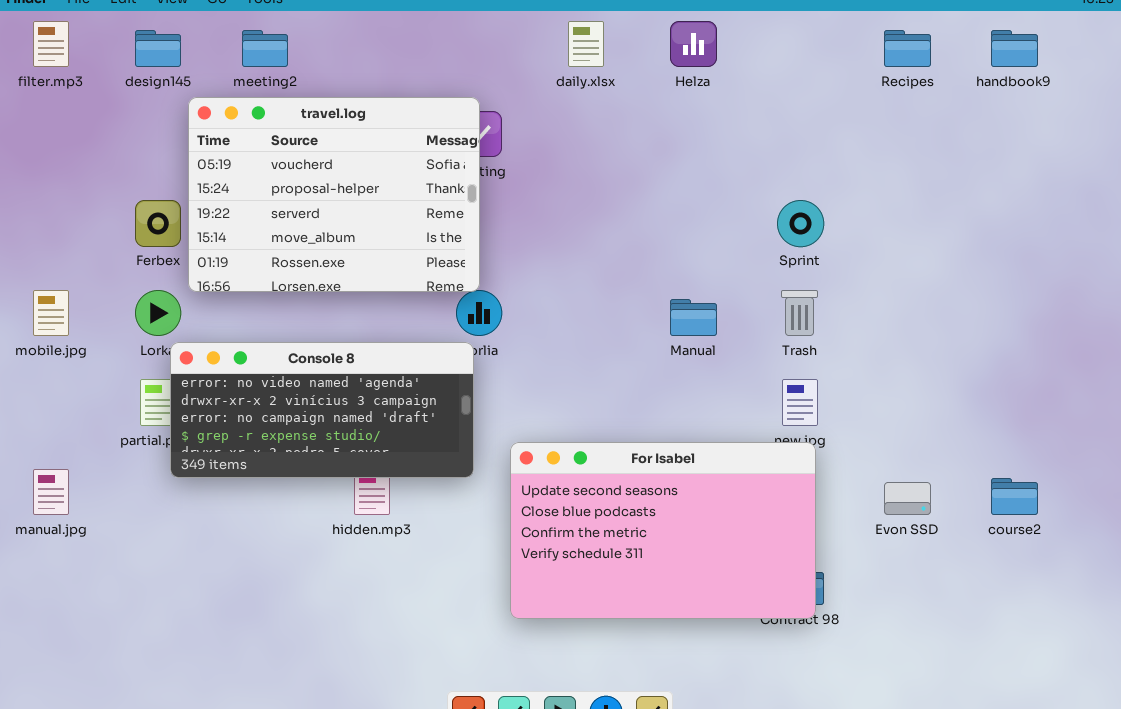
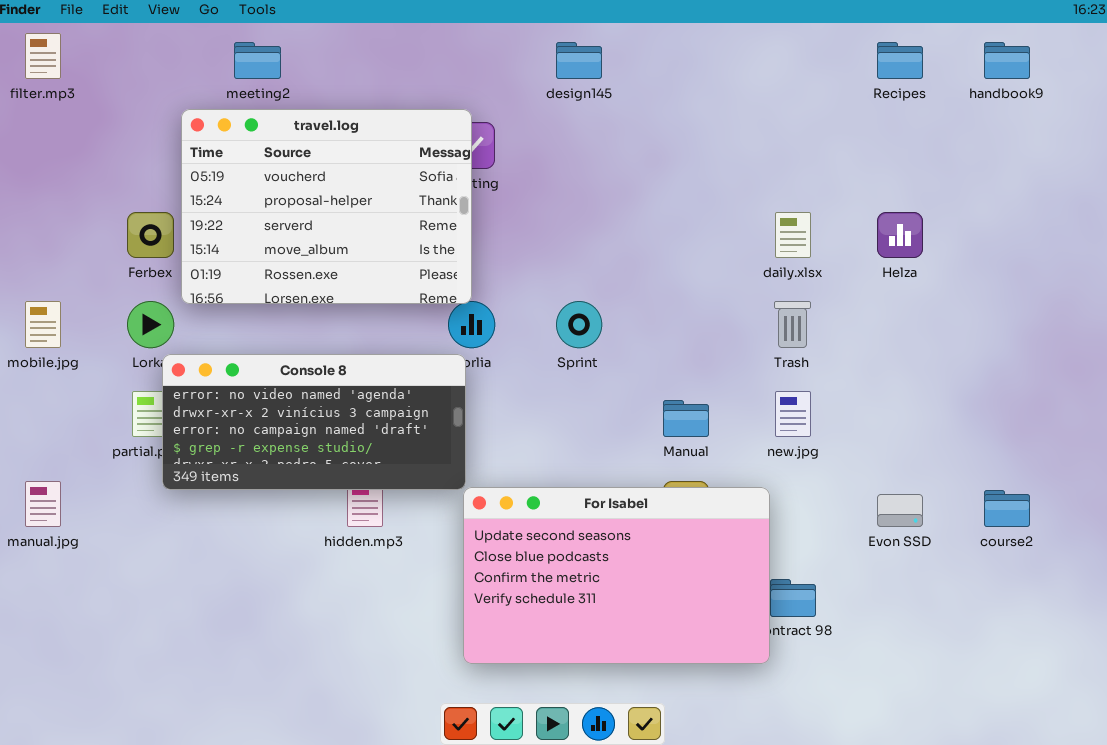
daily.xlsx: [568,21,604,67] -> [775,212,811,258], moved
Helza: [670,21,717,67] -> [877,212,923,258], moved
design145: [135,30,181,67] -> [556,42,602,79], moved
Sprint: [777,200,824,247] -> [556,301,602,348], moved
Manual: [670,299,717,336] -> [663,400,709,437], moved
For Isabel: [510,442,816,619] -> [463,487,770,664], moved

